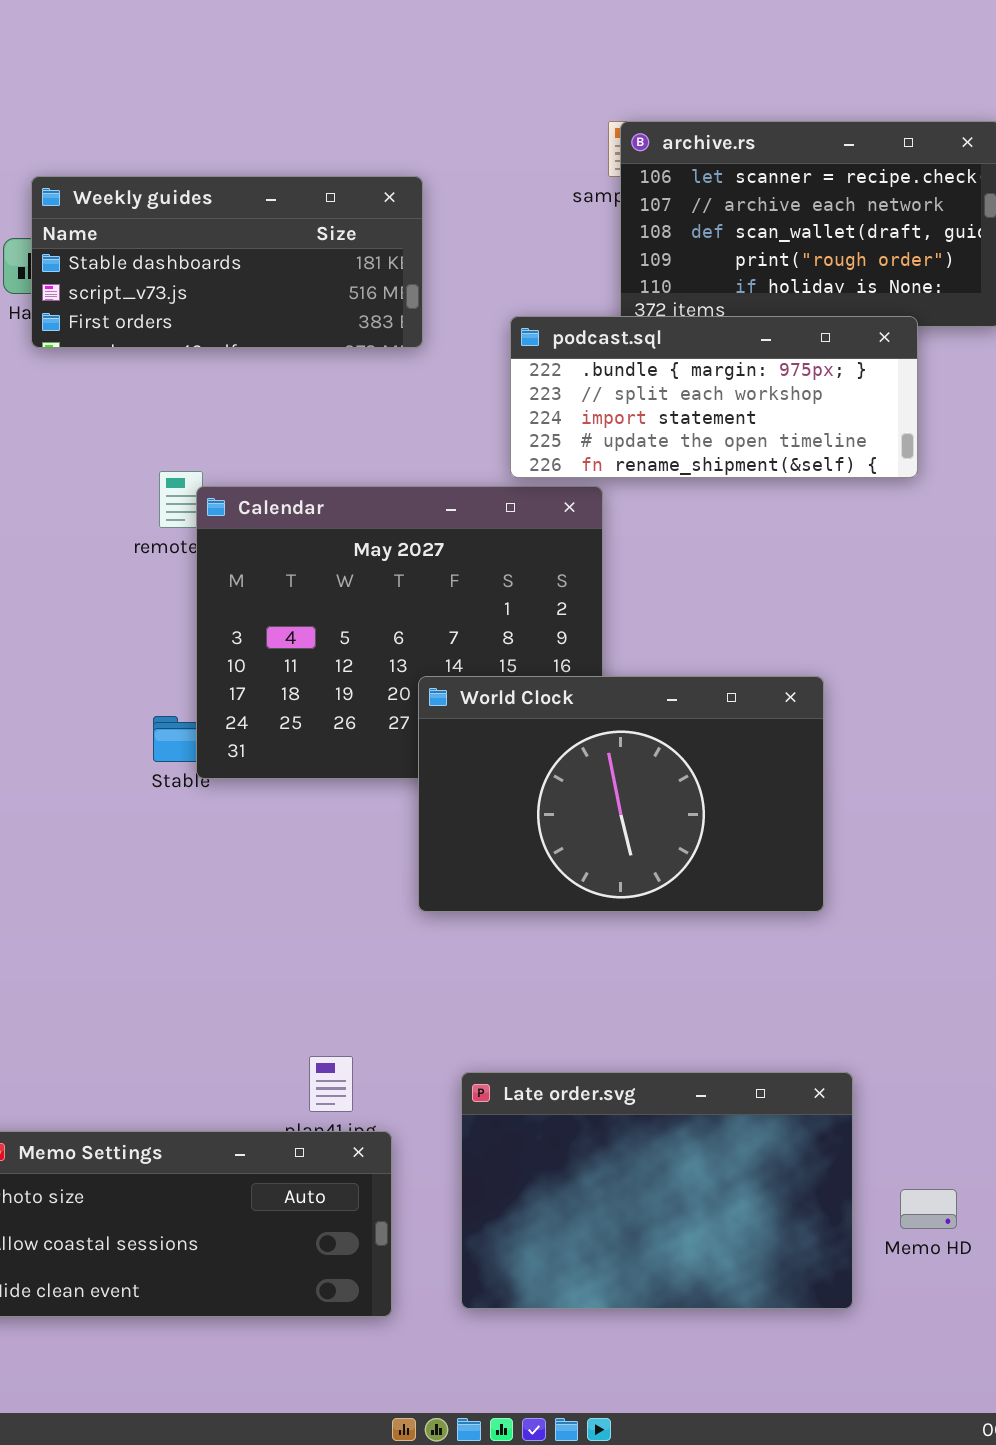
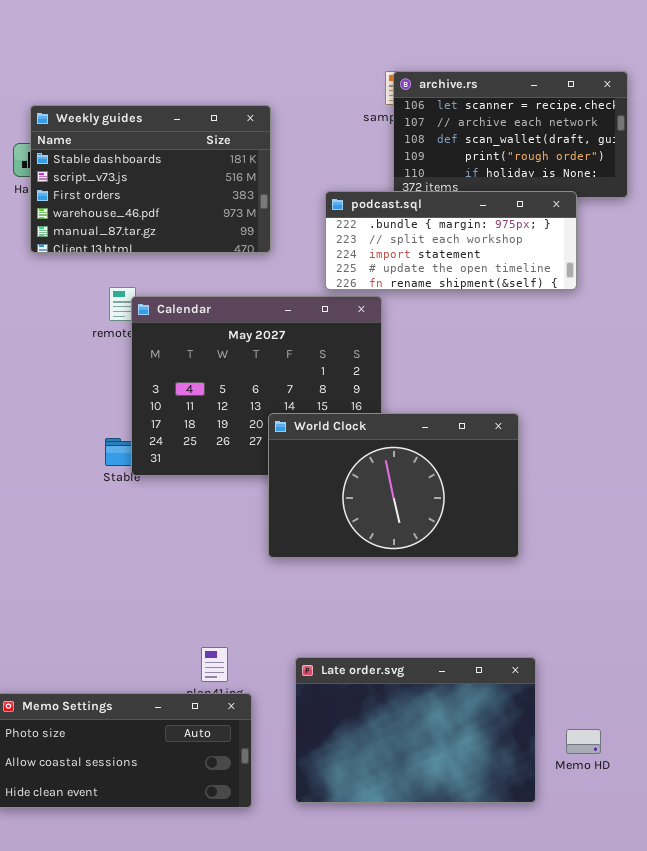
Weekly guides: [31,176,423,348] -> [30,105,271,253], resized

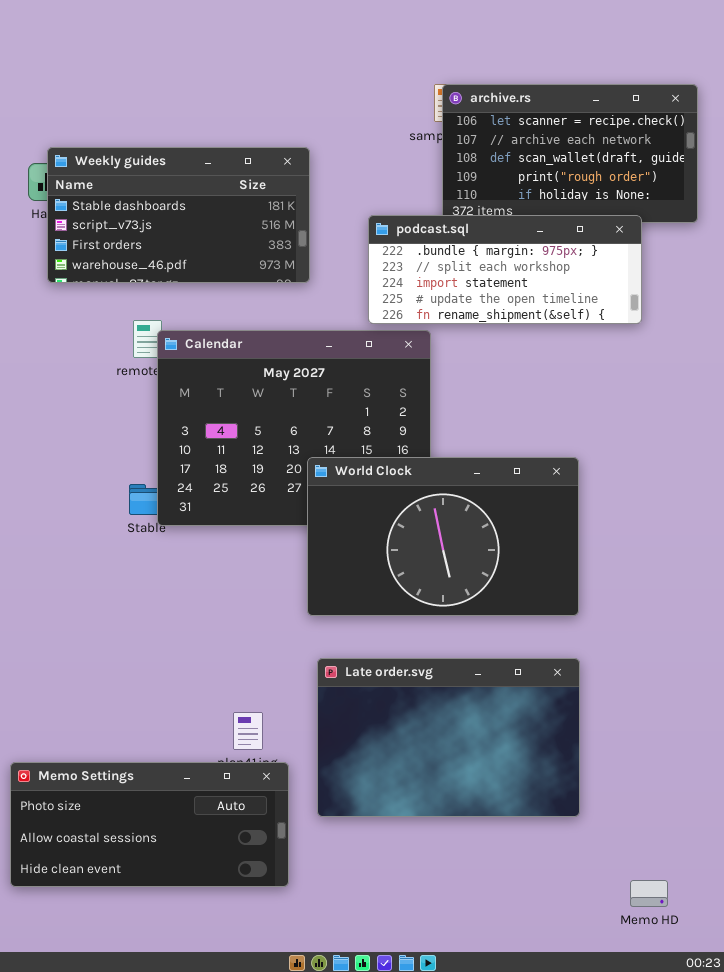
Weekly guides: [30,105,271,253] -> [47,147,310,283], resized
Late order.svg: [295,657,536,803] -> [317,658,580,817], moved
Memo HD: [566,729,601,754] -> [630,880,668,907], moved

